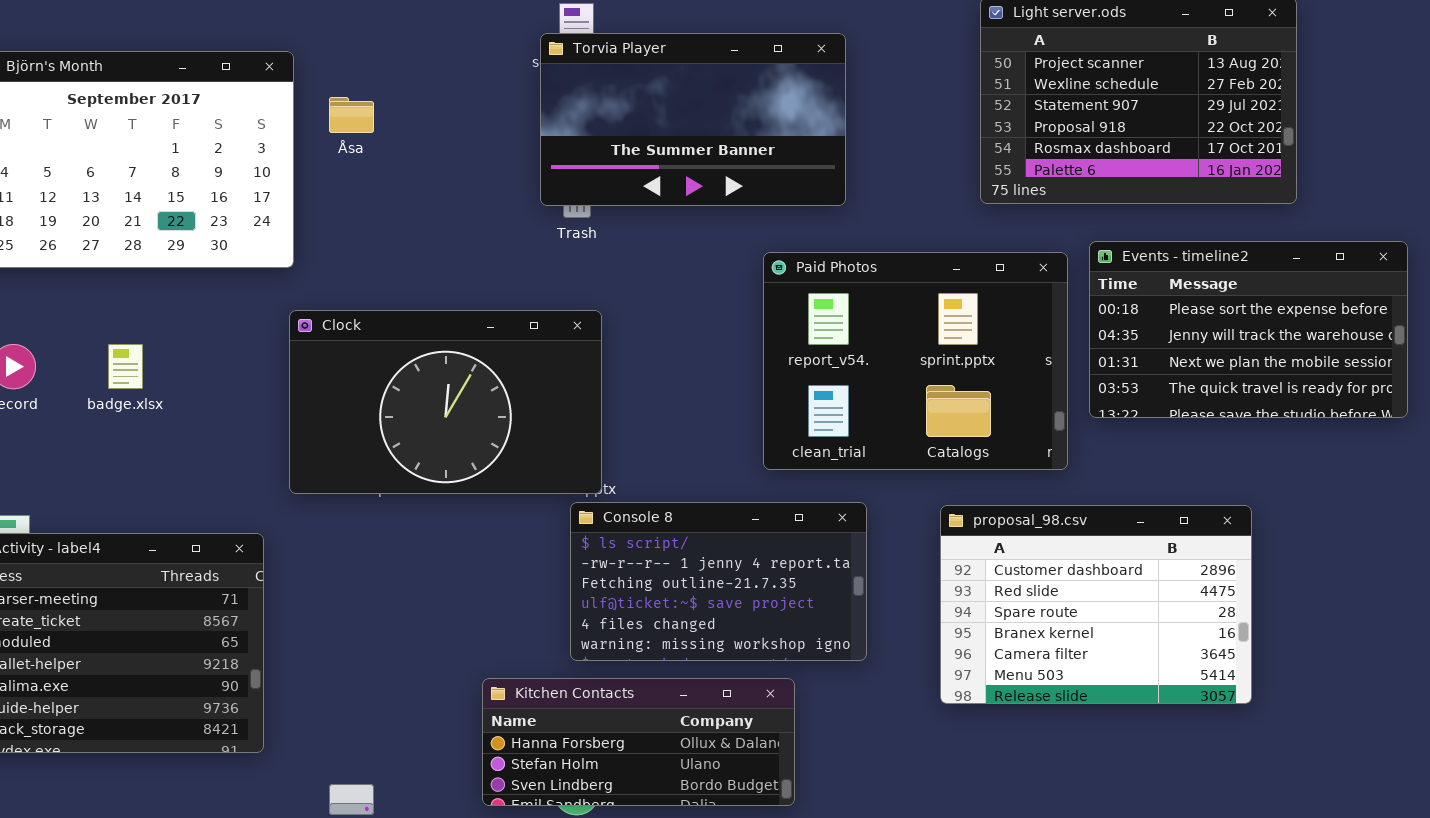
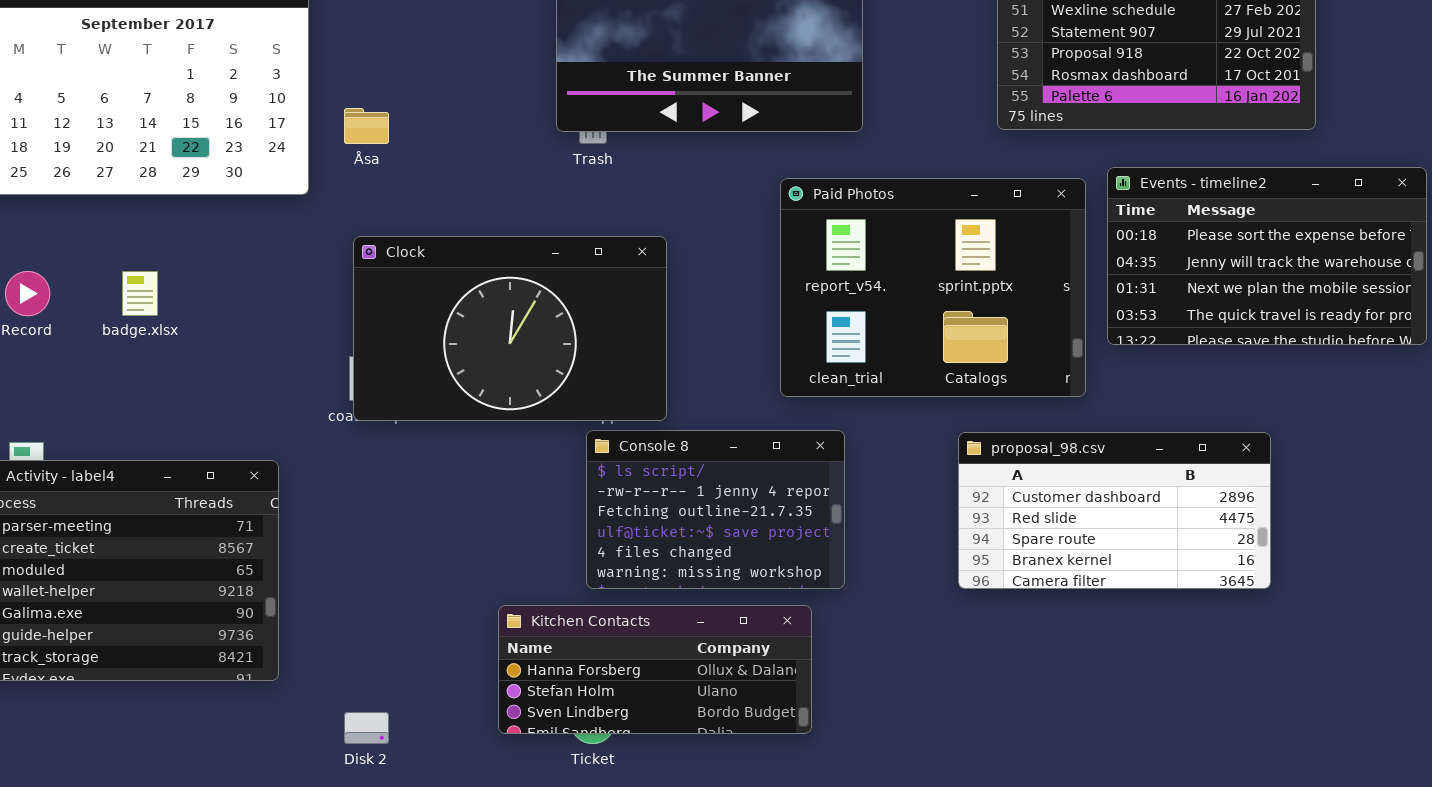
Åsa: [329,97,374,133] -> [344,108,389,144], moved
Clock: [289,310,602,494] -> [353,236,667,421], moved
Console 8: [570,502,867,661] -> [586,430,845,589], resized
proposal_98.csv: [940,505,1252,704] -> [958,432,1271,589], resized

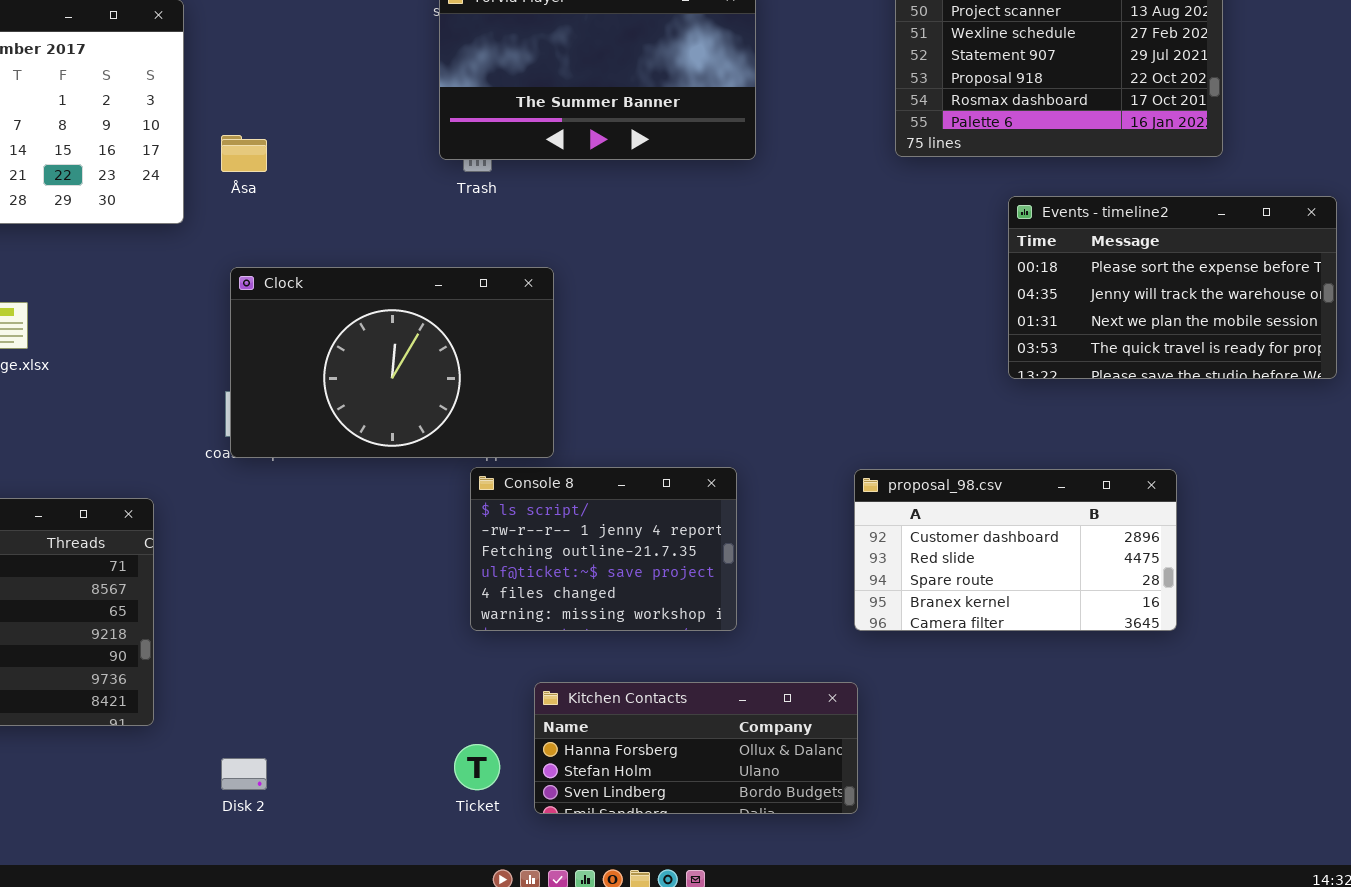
Paid Photos: [780,178,1086,397] -> none, closed
Kitchen Contacts: [498,605,812,734] -> [534,682,858,814], moved

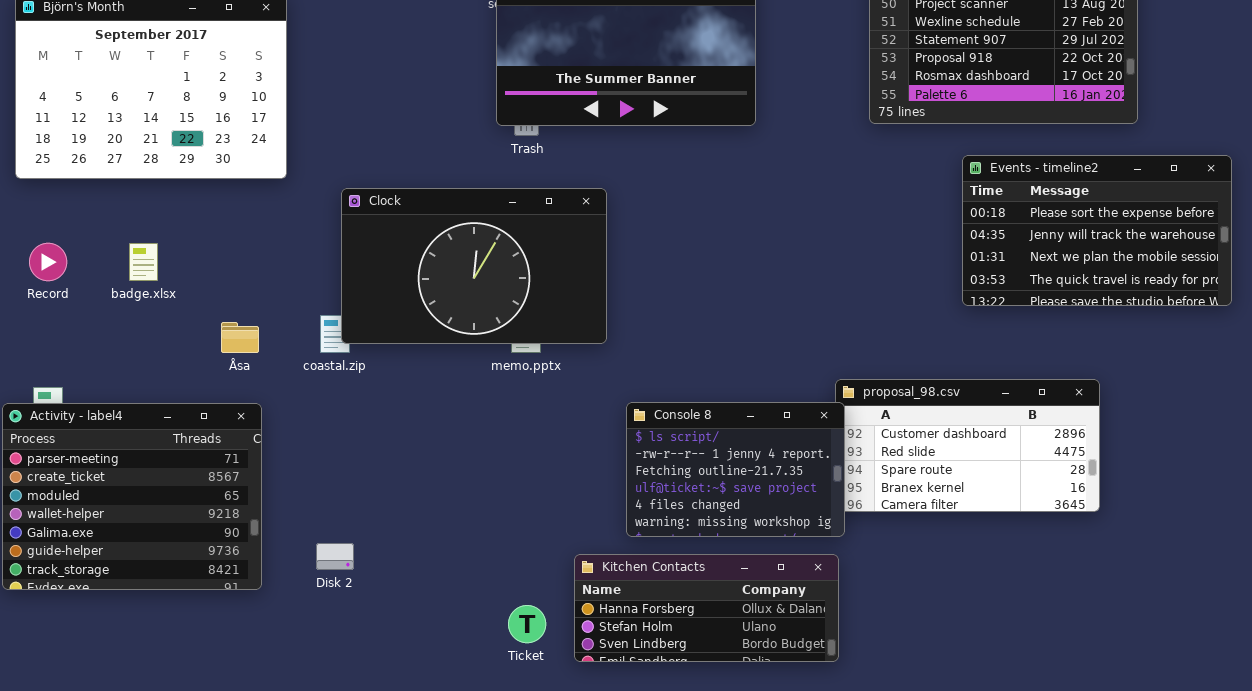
Åsa: [221,135,267,172] -> [221,322,259,353], moved
Clock: [230,267,554,458] -> [341,188,607,344], moved
Console 8: [470,467,737,631] -> [626,402,845,537], moved
Disk 2: [221,758,267,790] -> [316,543,354,570], moved

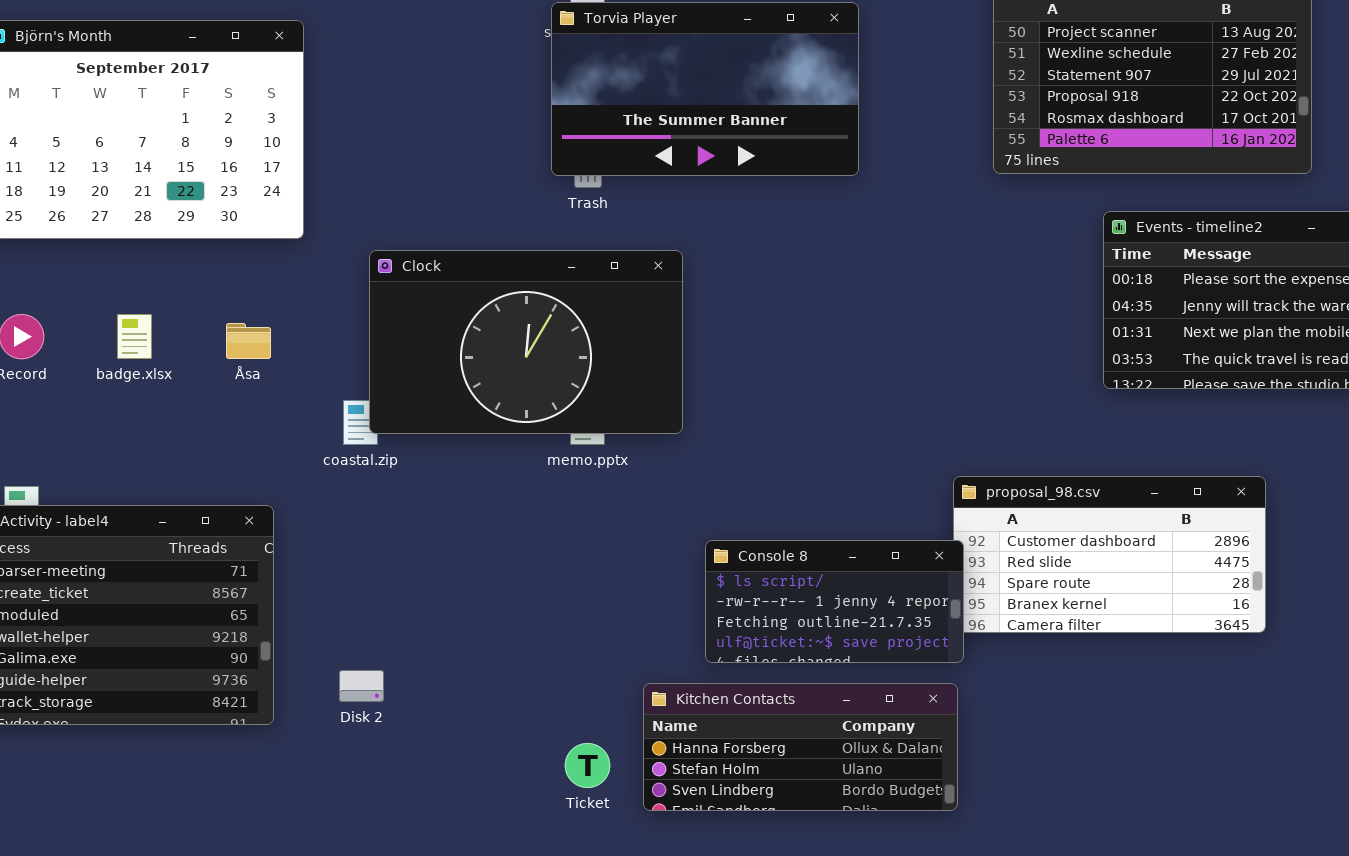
Åsa: [221,322,259,353] -> [226,323,271,359], moved
Console 8: [626,402,845,537] -> [705,540,964,663], resized

